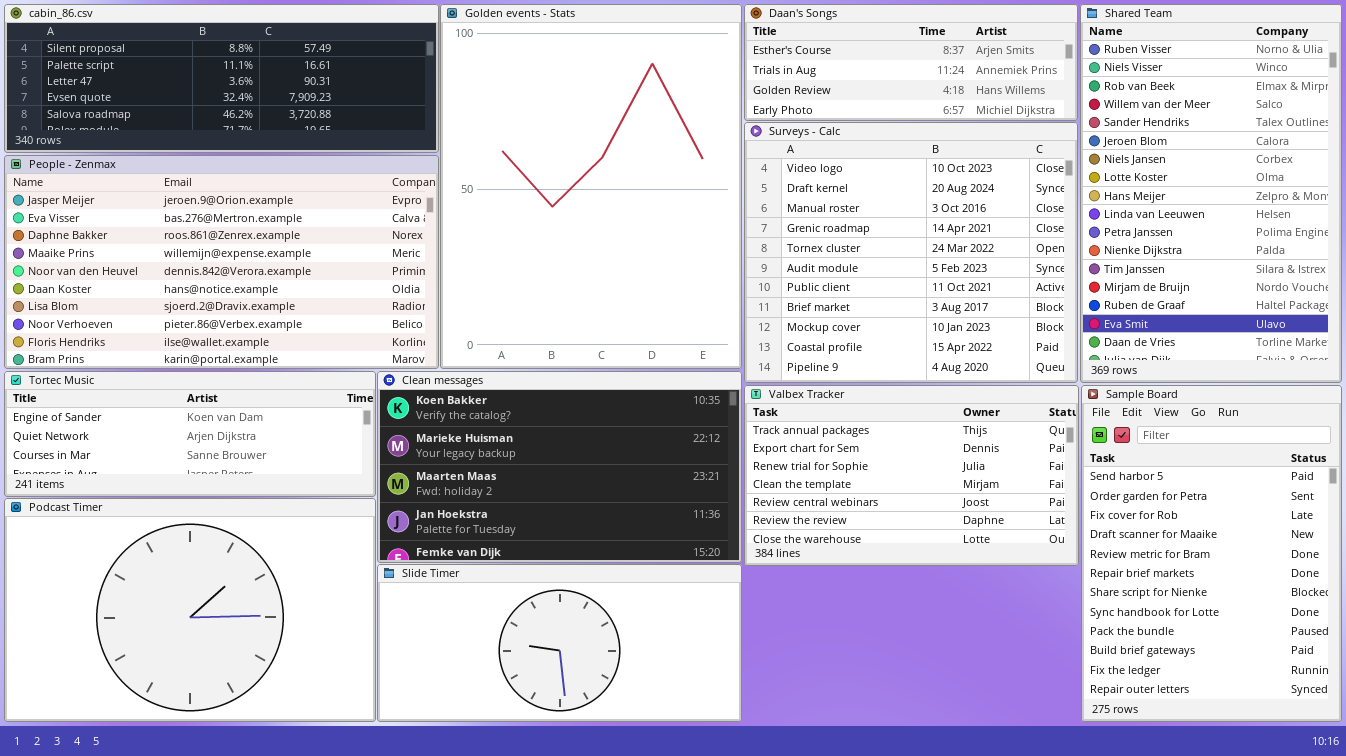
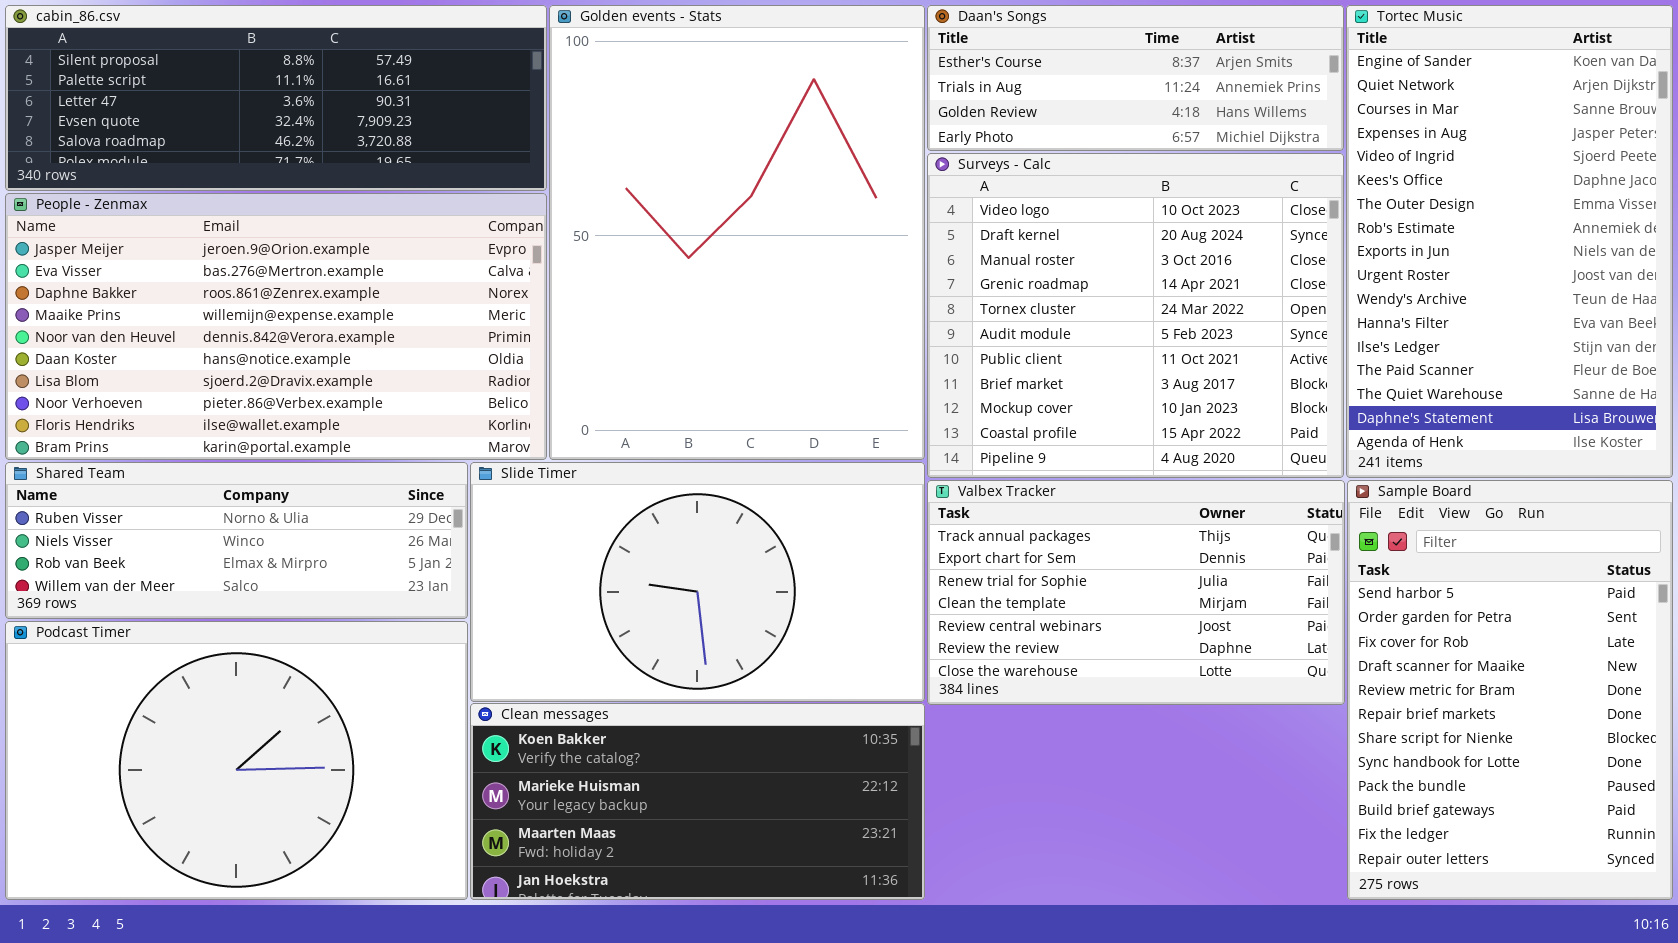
Shared Team: [1080,4,1342,383] -> [5,462,468,619], moved, resized
Tortec Music: [4,371,376,497] -> [1346,5,1673,478], moved, resized
Clean messages: [377,371,742,563] -> [470,703,925,900], moved, resized
Slide Timer: [377,564,742,722] -> [470,462,925,702], moved, resized

